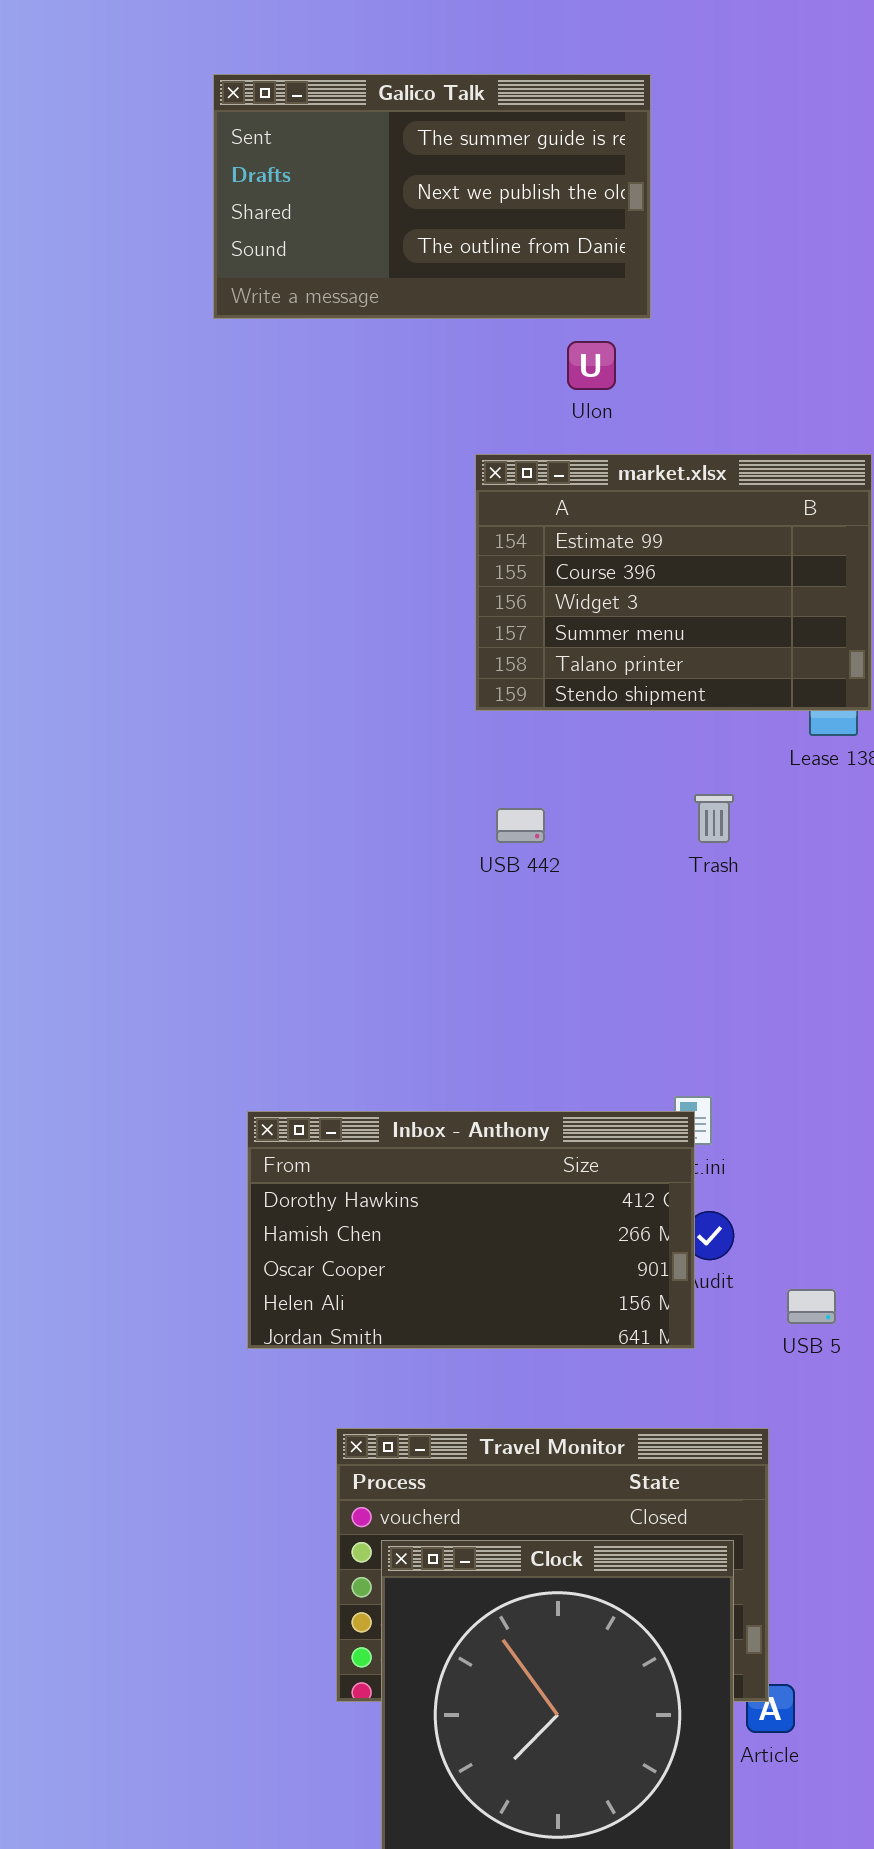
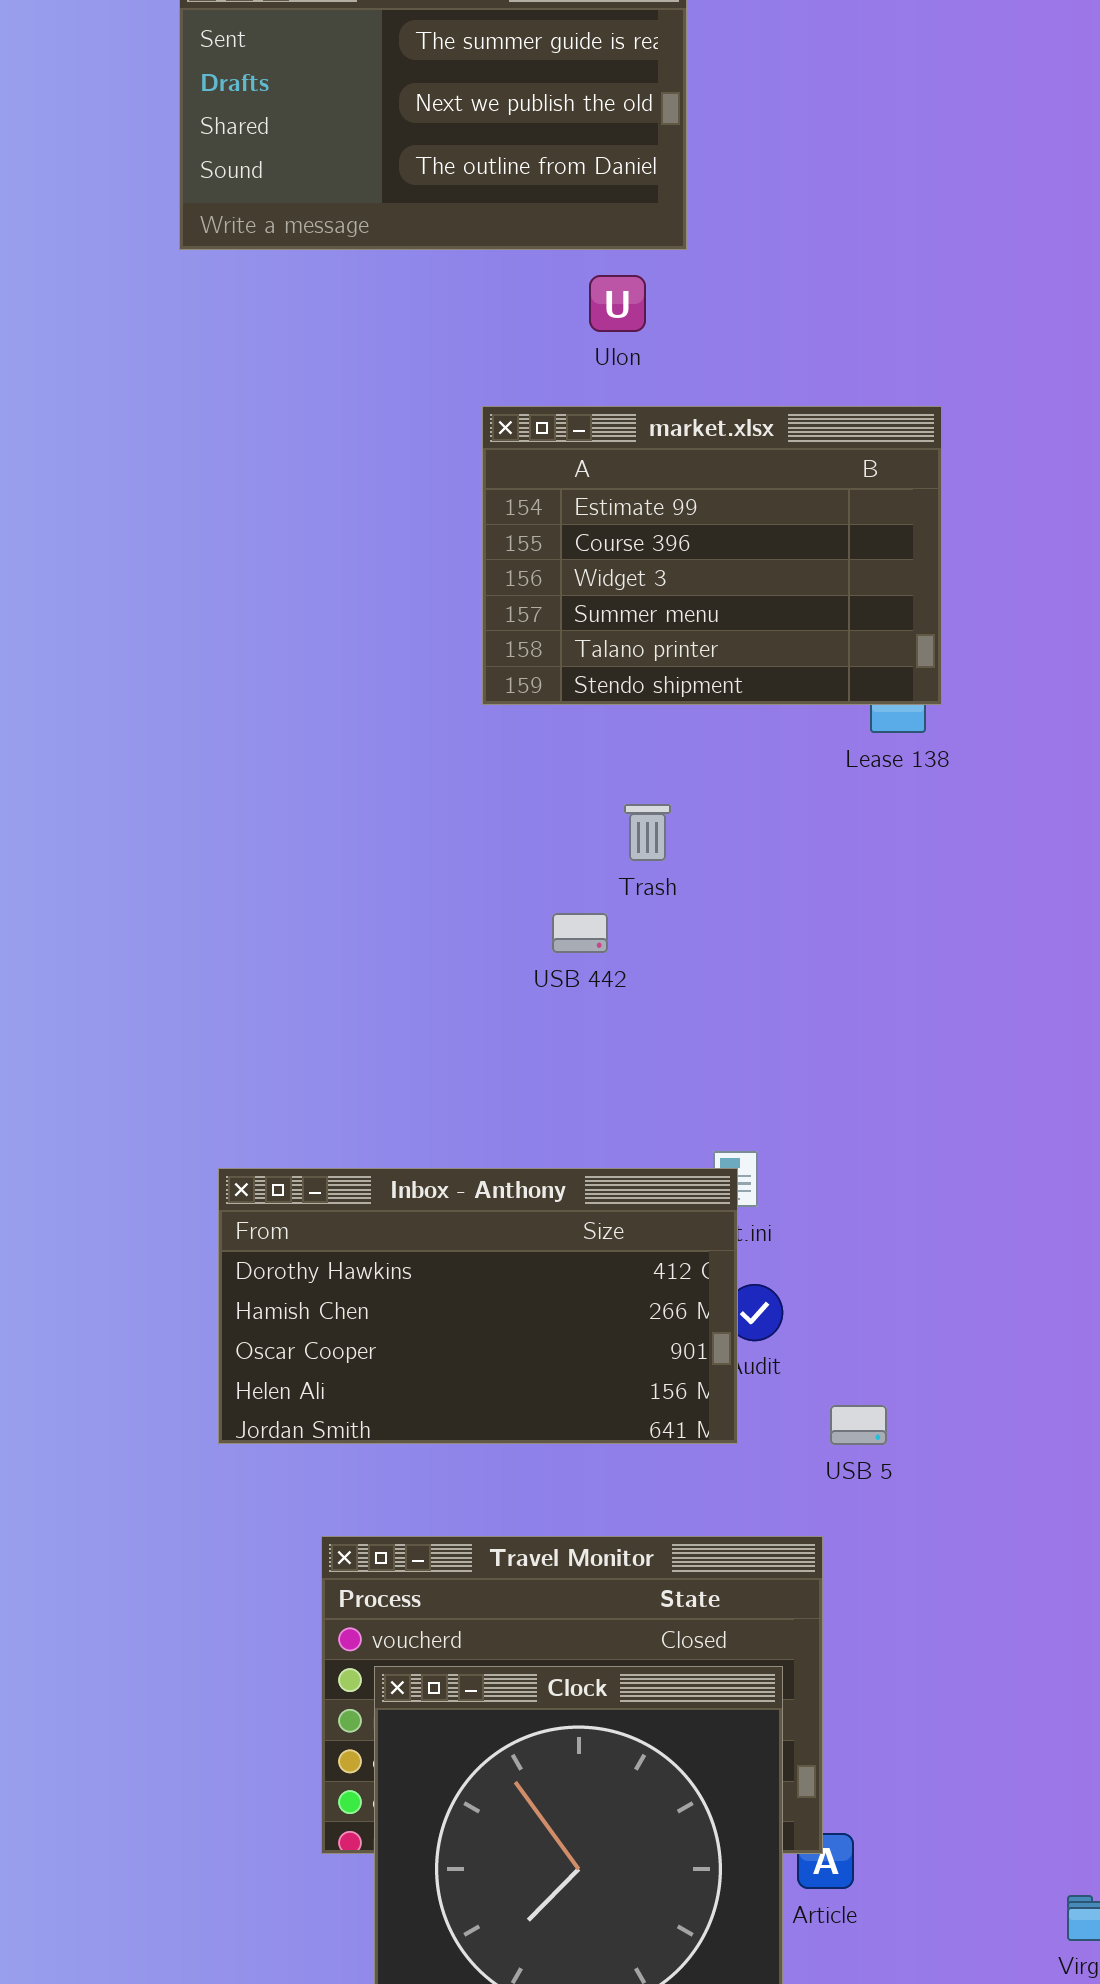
Trash: [694,794,734,843] -> [624,804,671,861], moved
USB 442: [496,808,545,843] -> [552,913,608,953], moved
USB 5: [787,1289,836,1324] -> [830,1405,887,1445], moved

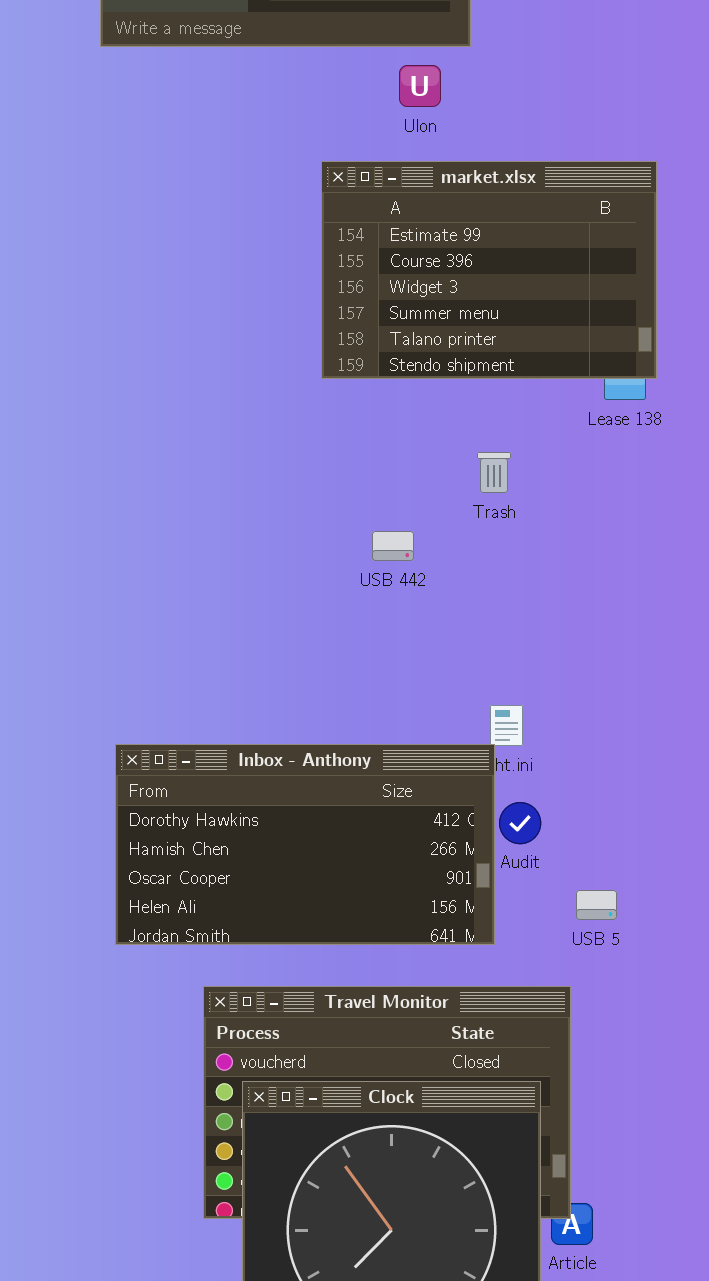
Trash: [624,804,671,861] -> [477,452,511,493], moved
Inbox - Anthony: [218,1168,738,1444] -> [115,744,495,945], moved

